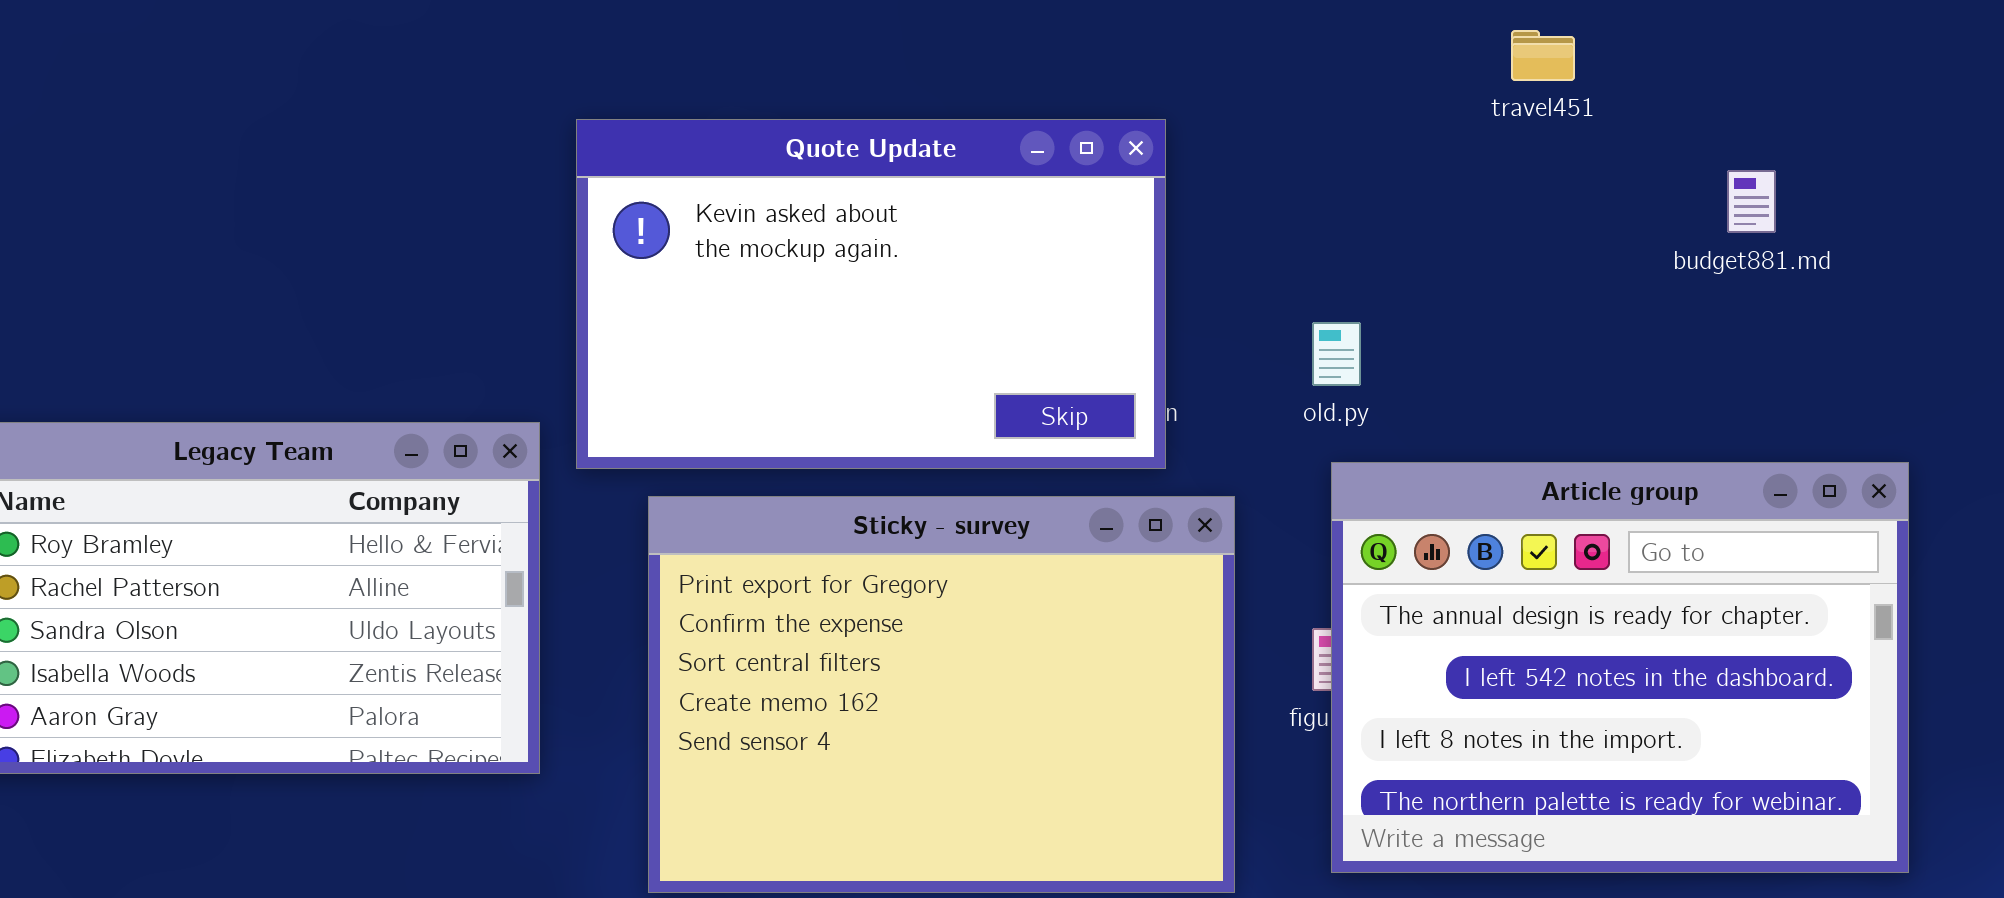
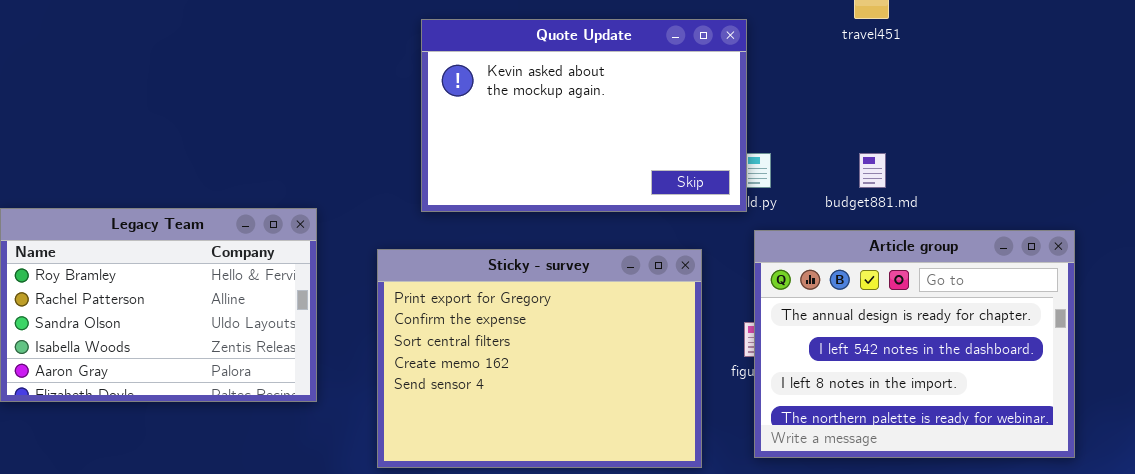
Quote Update: [576,119,1166,469] -> [421,19,747,212], moved
budget881.md: [1727,170,1776,233] -> [859,153,886,188], moved

